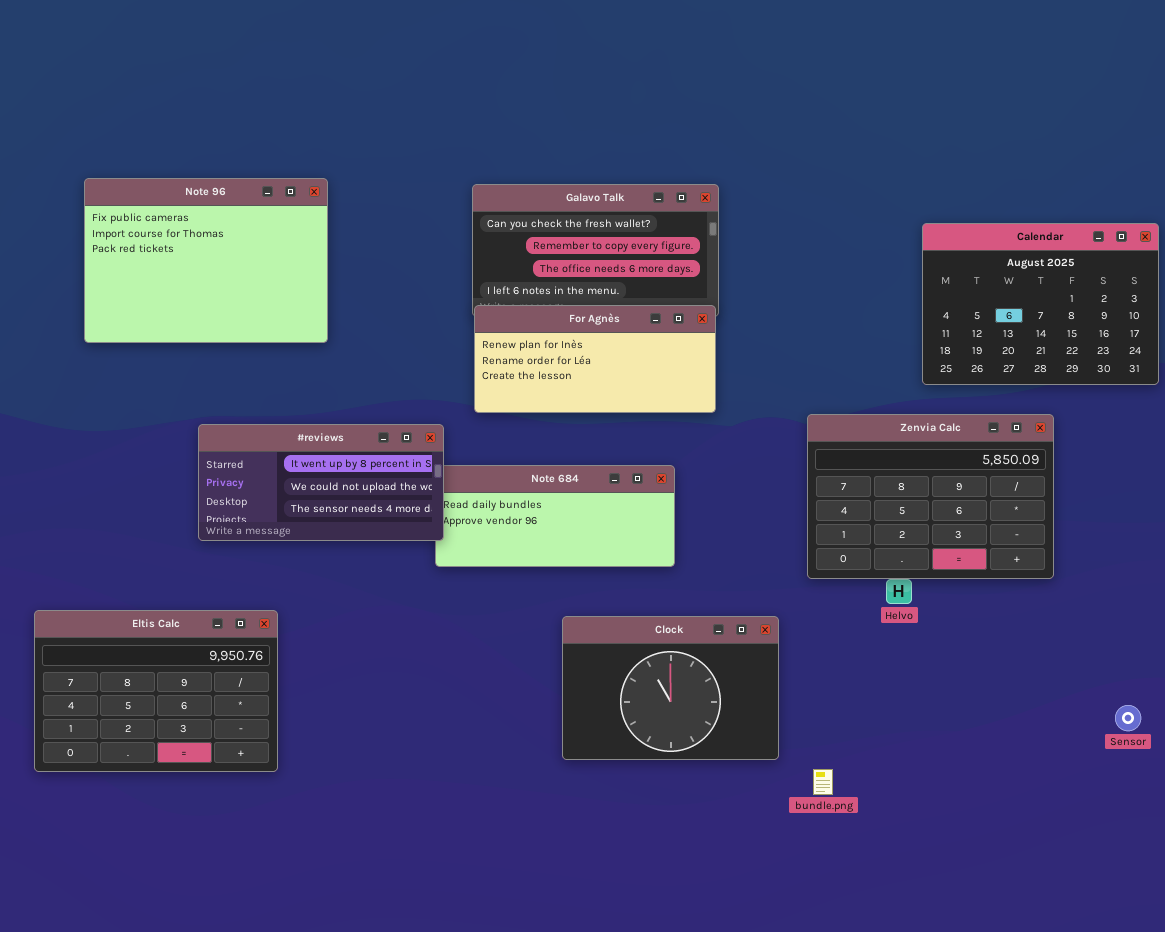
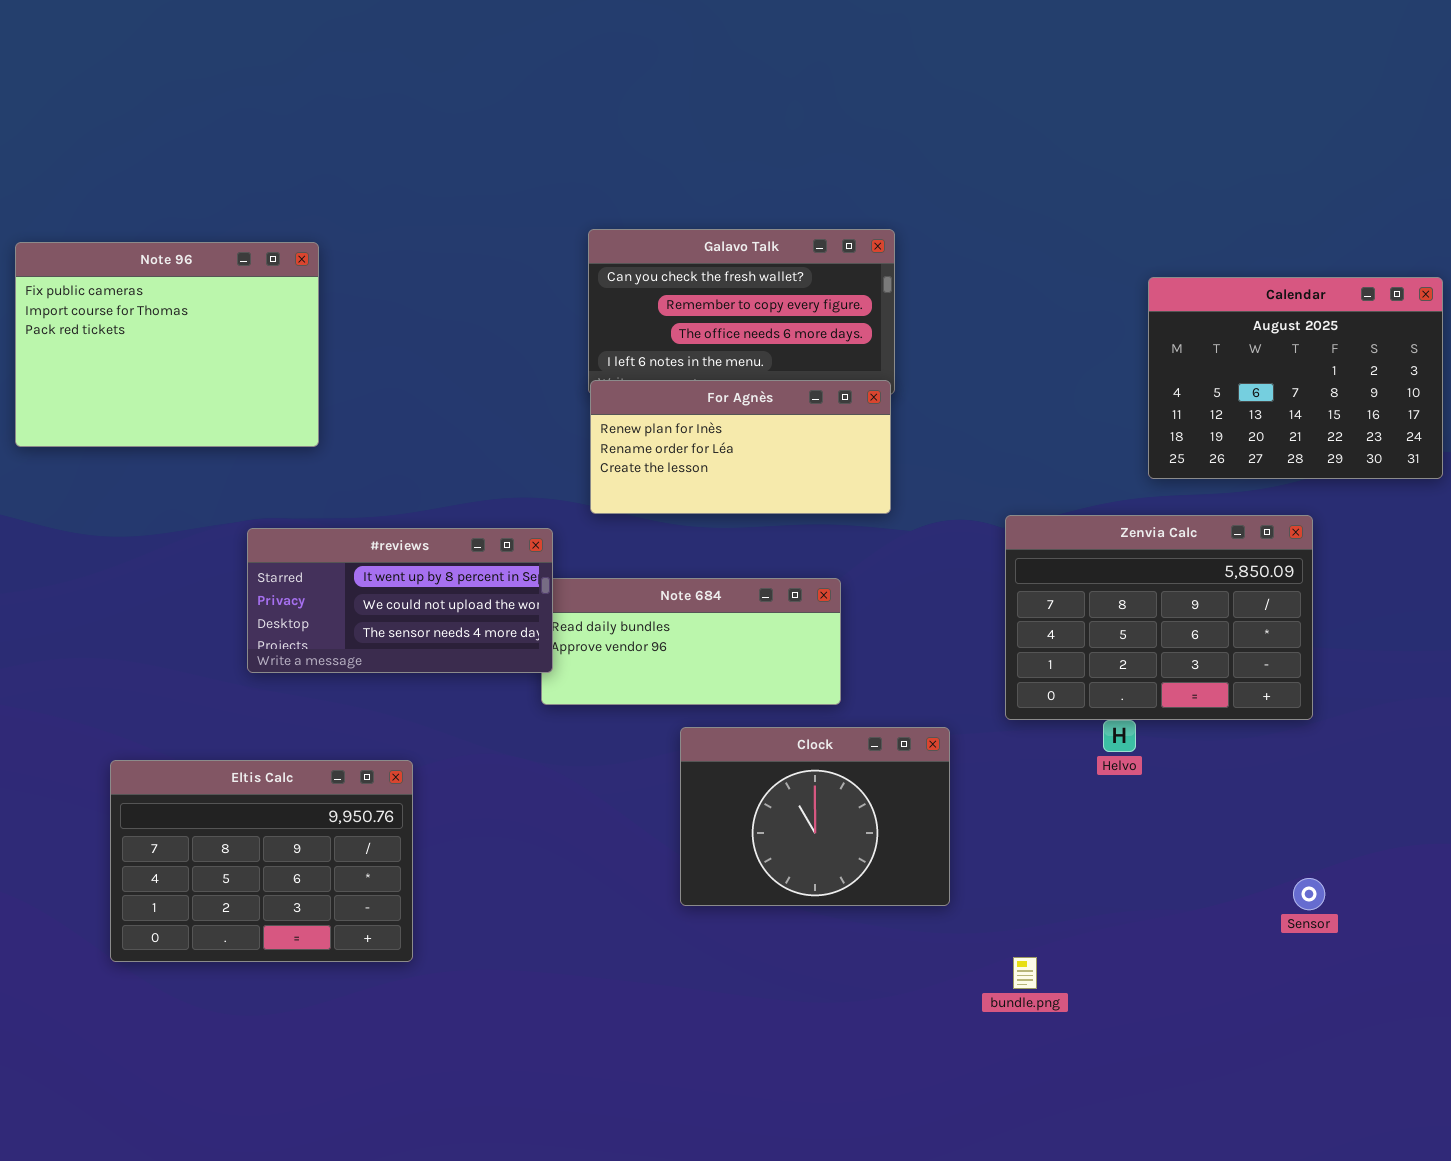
Note 96: [84,178,328,343] -> [15,242,319,447], moved
Eltis Calc: [34,610,278,772] -> [110,760,413,962], moved
Clock: [562,616,779,760] -> [680,727,950,906], moved
Sensor: [1115,705,1141,731] -> [1293,878,1325,910], moved

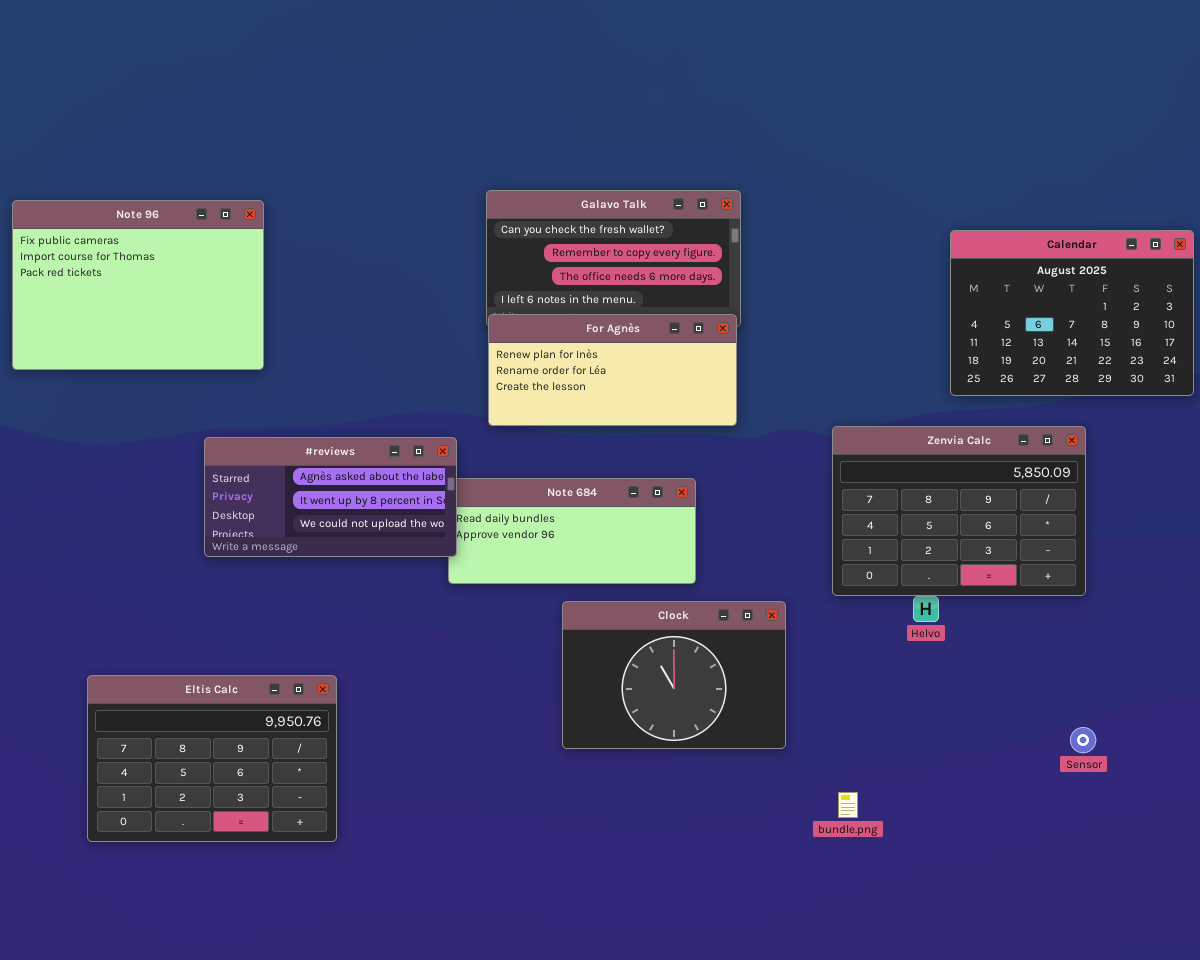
#reviews: [247,528,553,673] -> [204,437,457,557], scrolled up 1 row
Eltis Calc: [110,760,413,962] -> [87,675,337,842], moved

